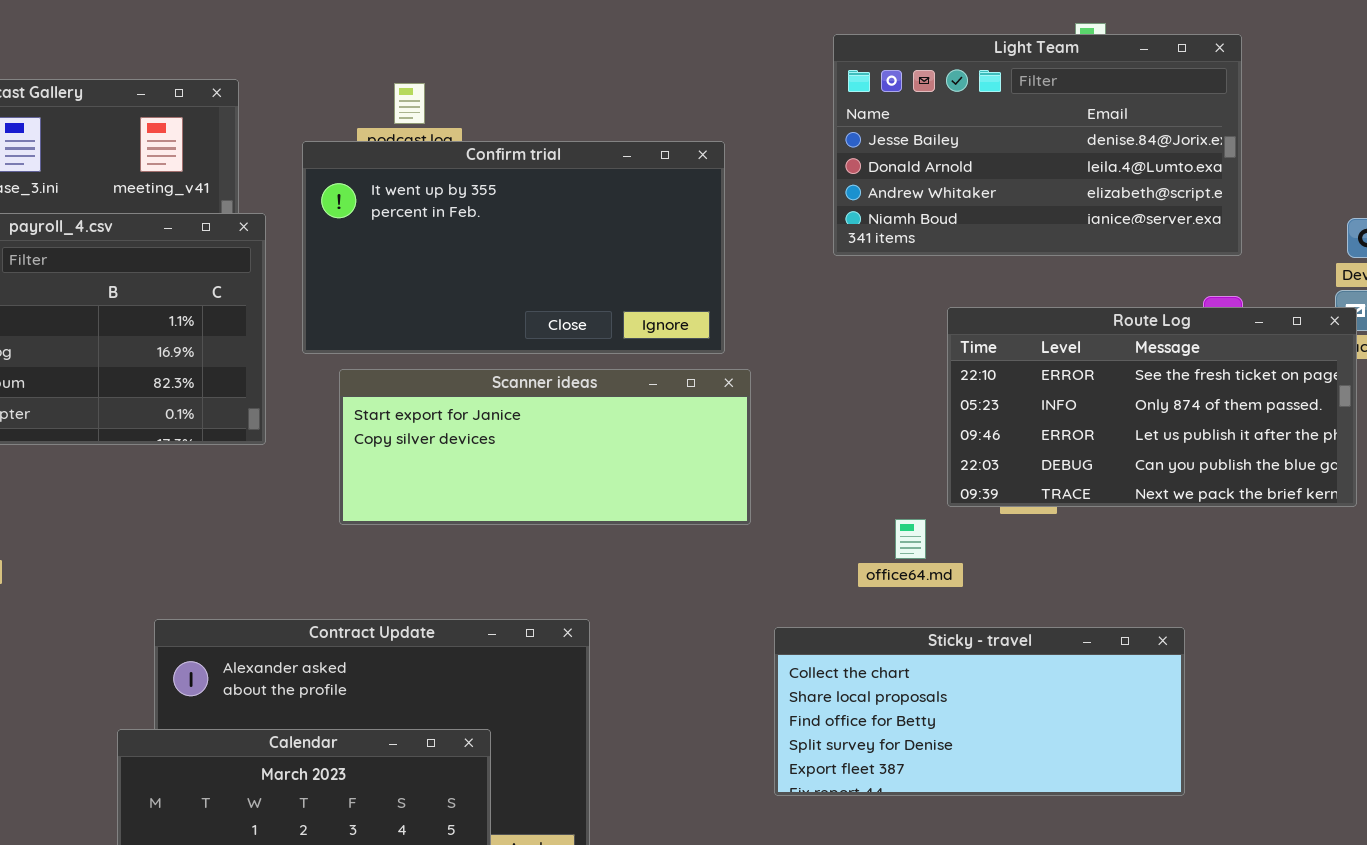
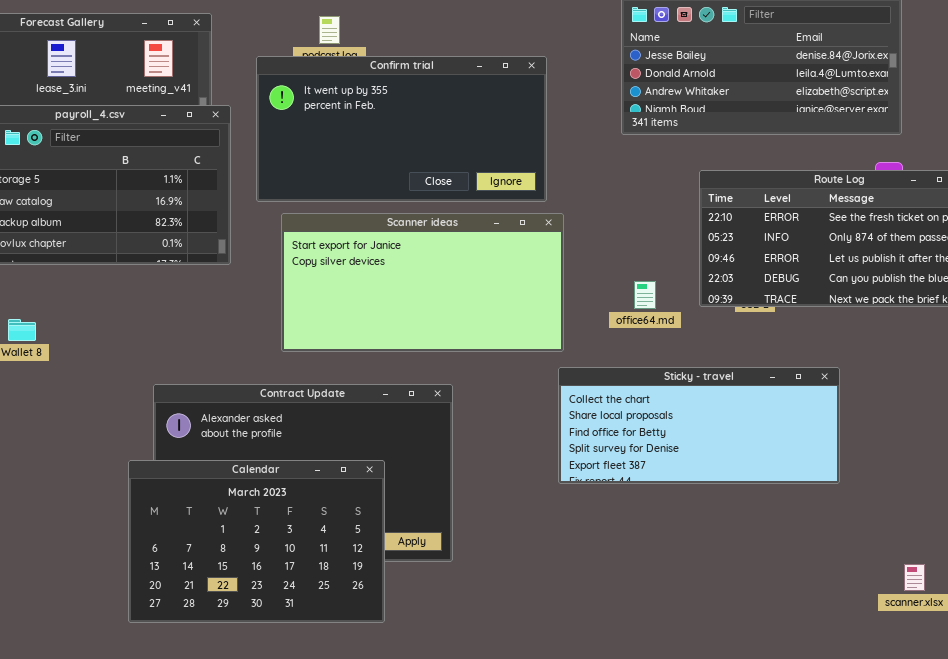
Scanner ideas: [339,369,751,525] -> [281,213,564,352], resized
office64.md: [895,519,926,559] -> [634,281,656,309], moved
Sticky - travel: [774,627,1185,796] -> [558,367,840,484], moved

